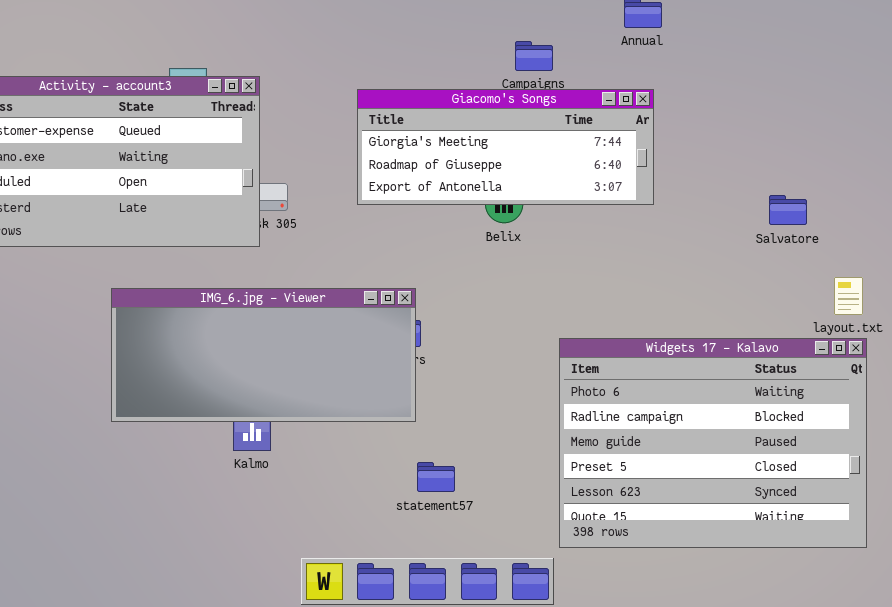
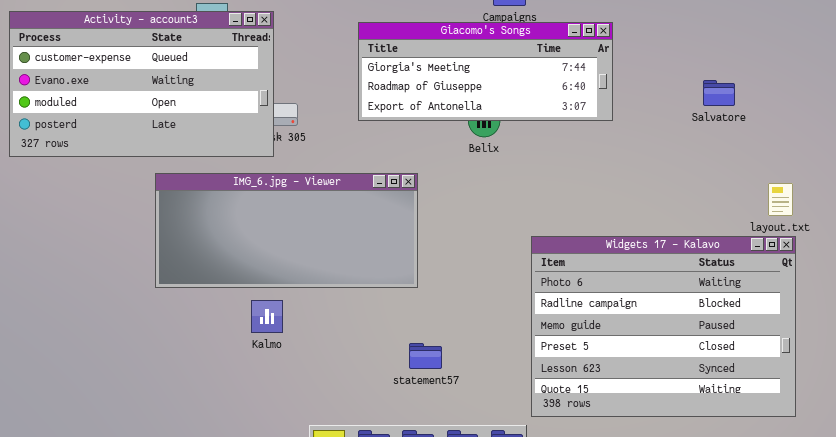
Salvatore: [769,195,807,225] -> [703,80,735,106], moved
IMG_6.jpg - Viewer: [111,288,416,422] -> [155,173,418,288], moved

